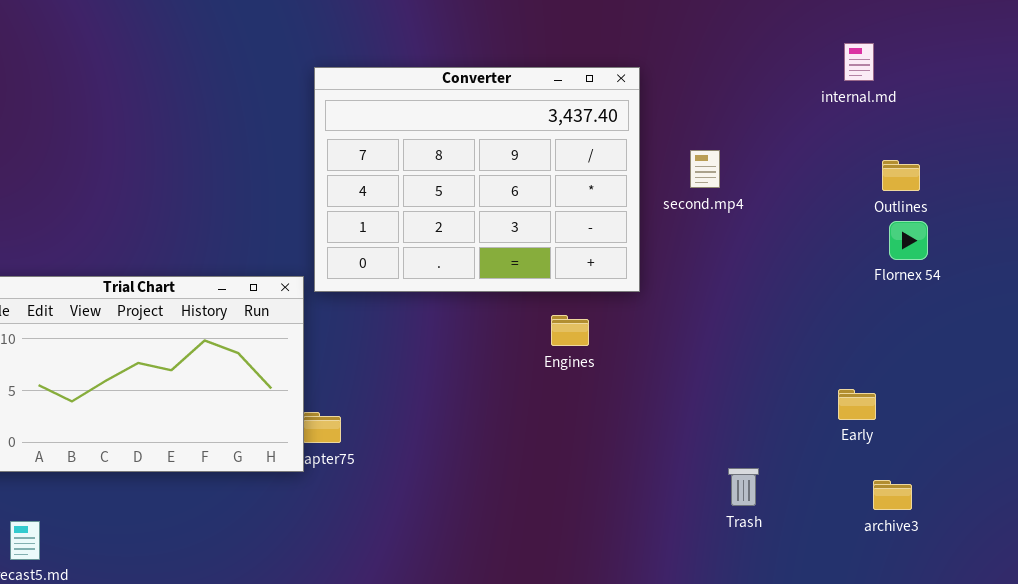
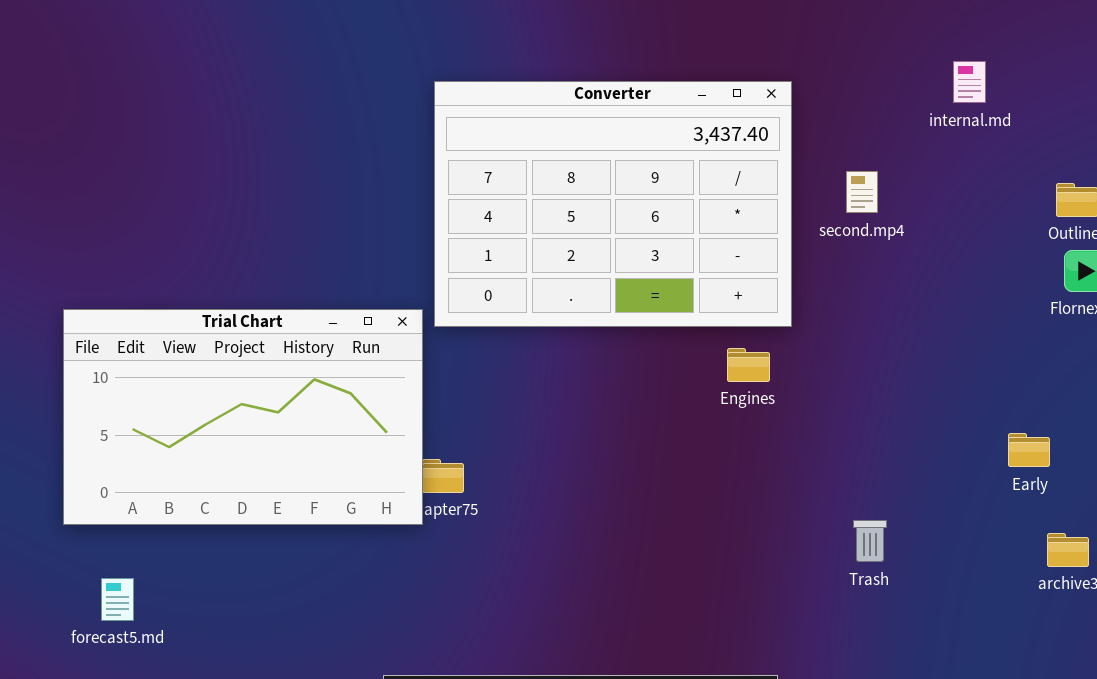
internal.md: [844,43,874,81] -> [953,61,986,103], moved
Engines: [551,315,589,346] -> [727,348,770,382], moved
Trash: [728,468,759,506] -> [853,520,887,562], moved

